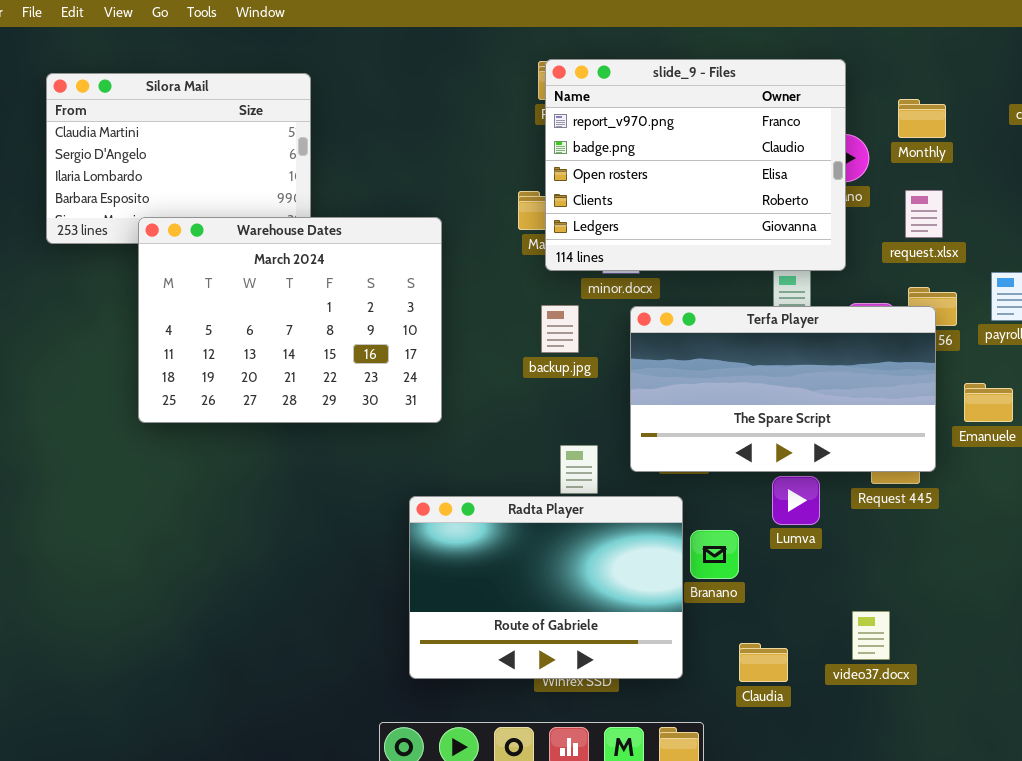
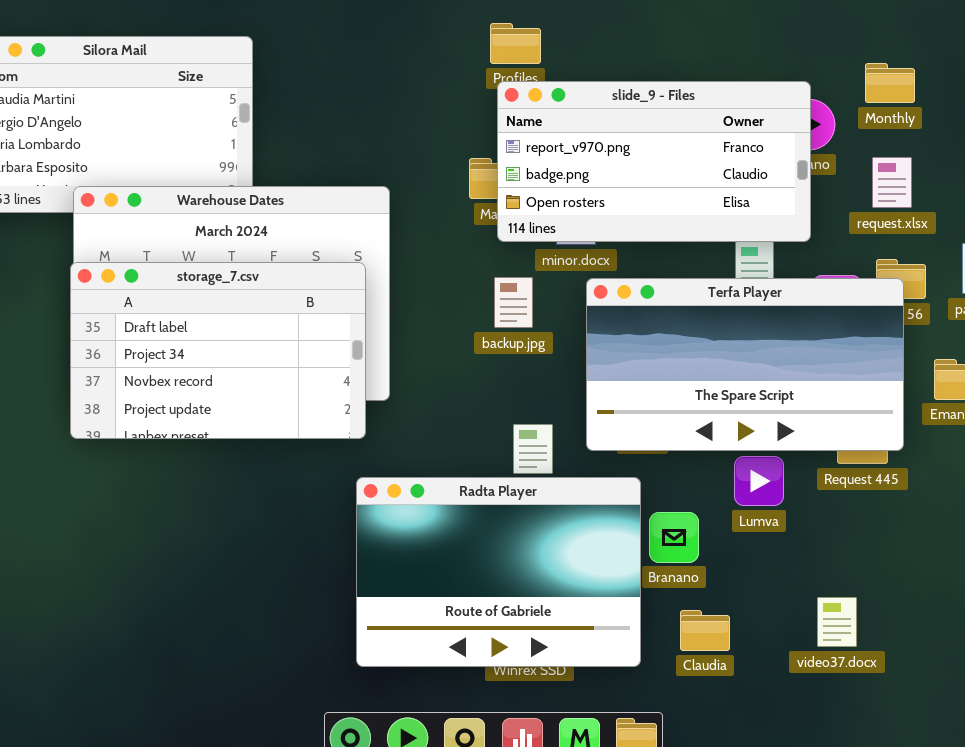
slide_9 - Files: [545,59,846,271] -> [497,81,811,242], resized
storage_7.csv: none -> [70,262,366,439], opened
Claudia: [739,643,788,682] -> [680,610,730,651], moved

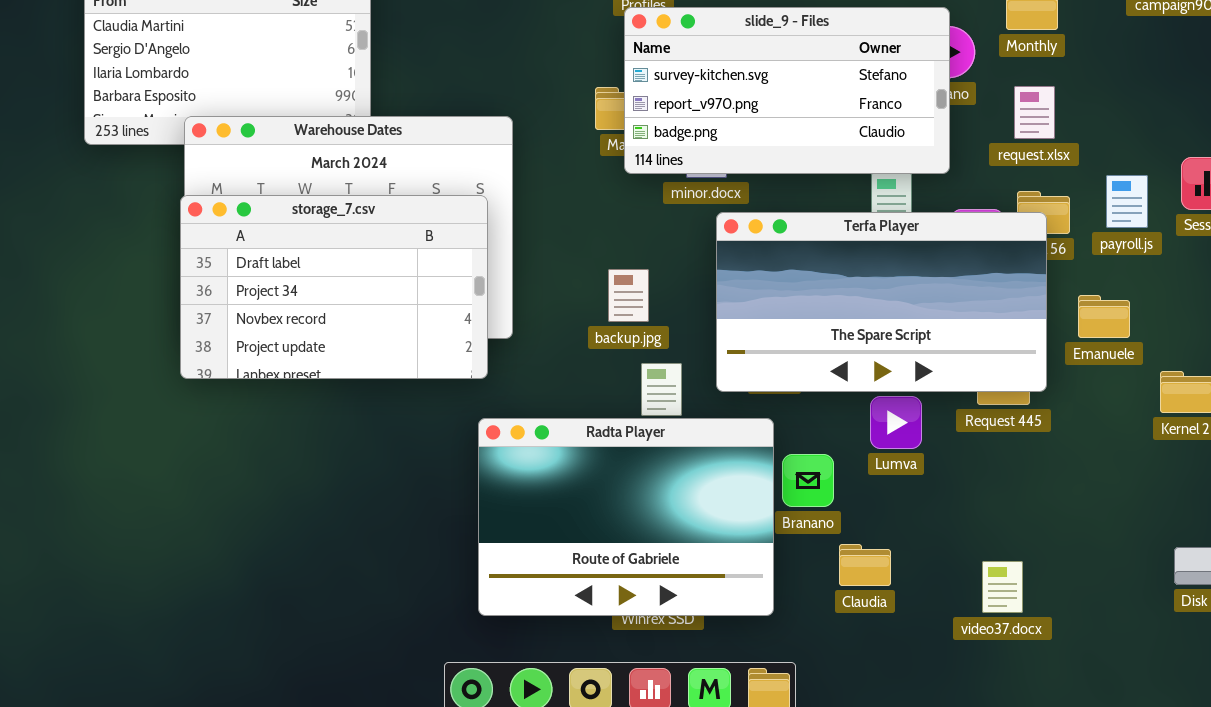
slide_9 - Files: [497,81,811,242] -> [624,7,950,174], scrolled up 1 row
backup.jpg: [494,277,533,328] -> [608,269,649,322], moved
video37.docx: [817,597,857,647] -> [982,561,1023,613], moved
Claudia: [680,610,730,651] -> [839,544,891,586], moved

